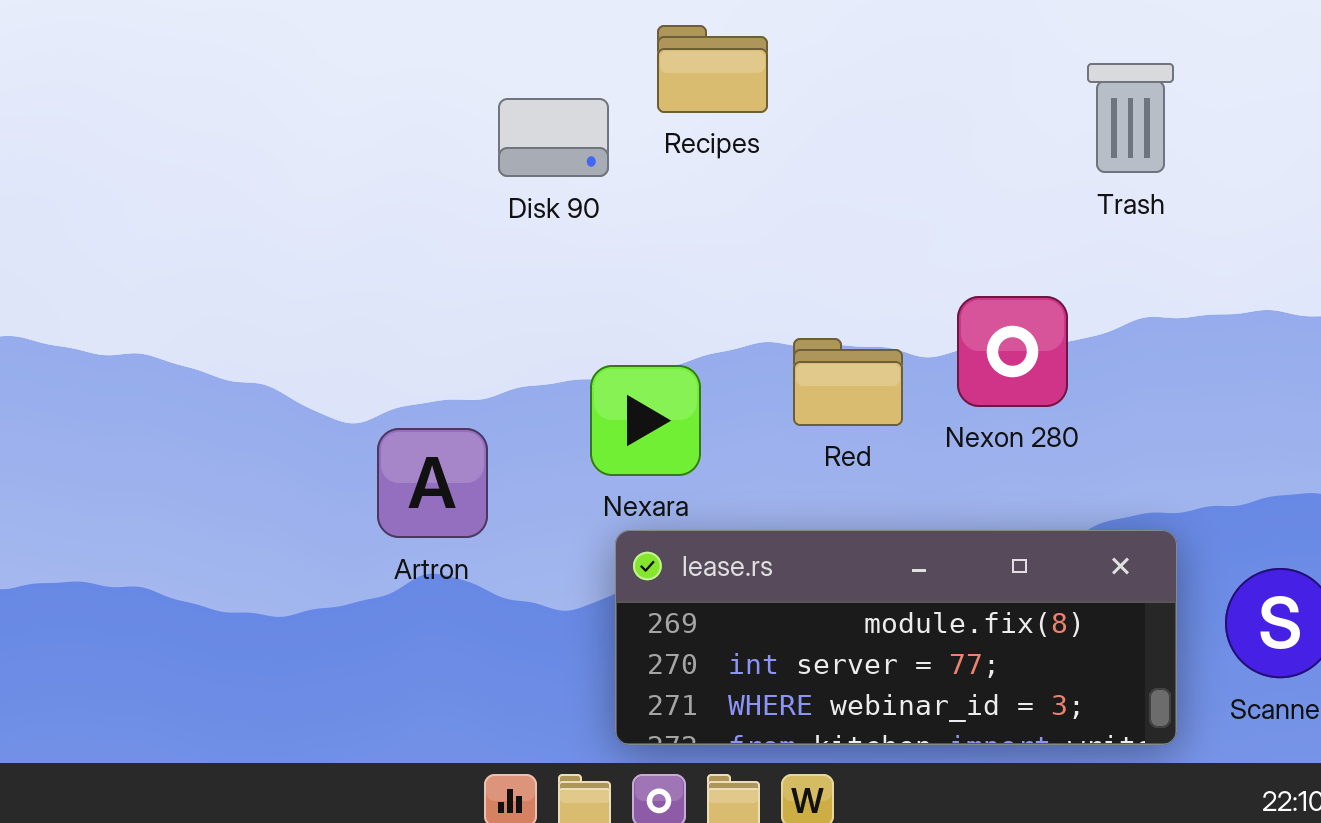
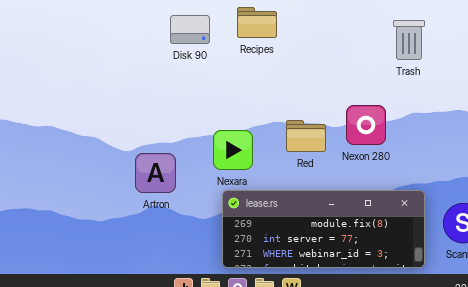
Disk 90: [498,98,609,177] -> [170,15,210,44], moved

